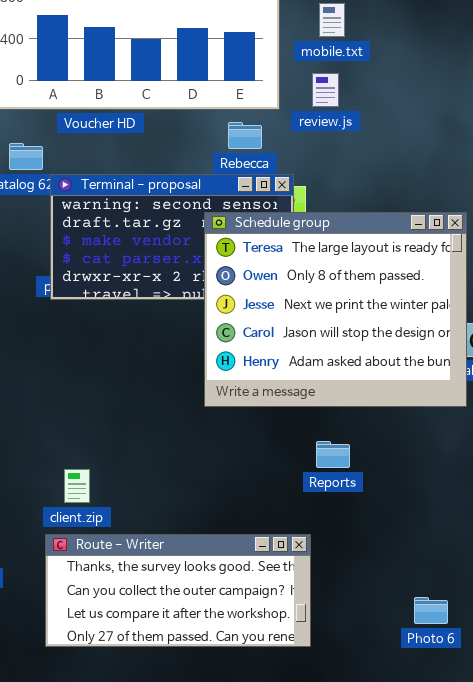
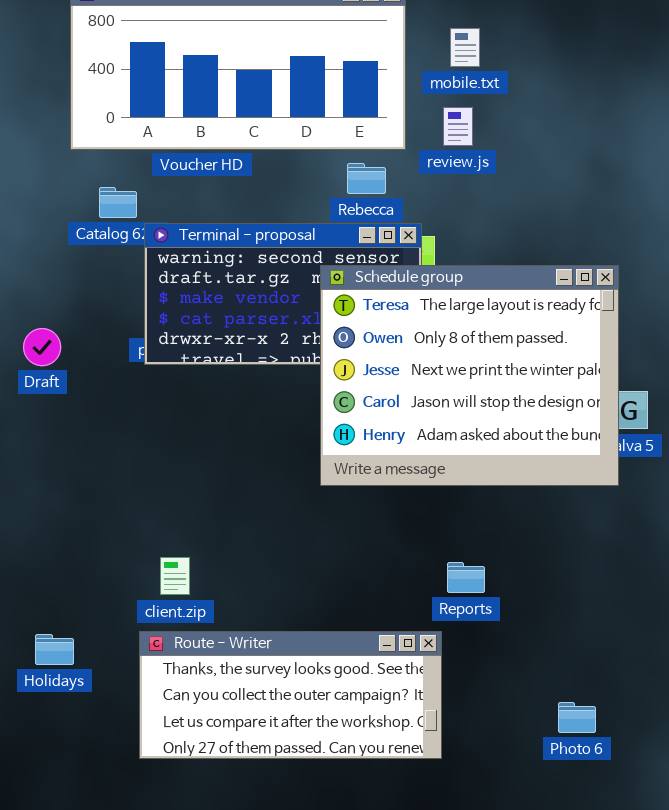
Reports: [316,441,350,468] -> [447,562,485,593], moved

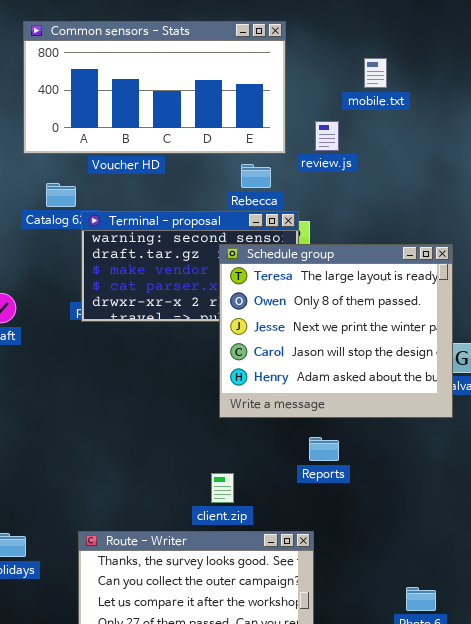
mobile.txt: [450,28,480,67] -> [364,58,387,88], moved
client.zip: [160,557,190,595] -> [211,473,234,503], moved
Reports: [447,562,485,593] -> [309,437,339,461], moved

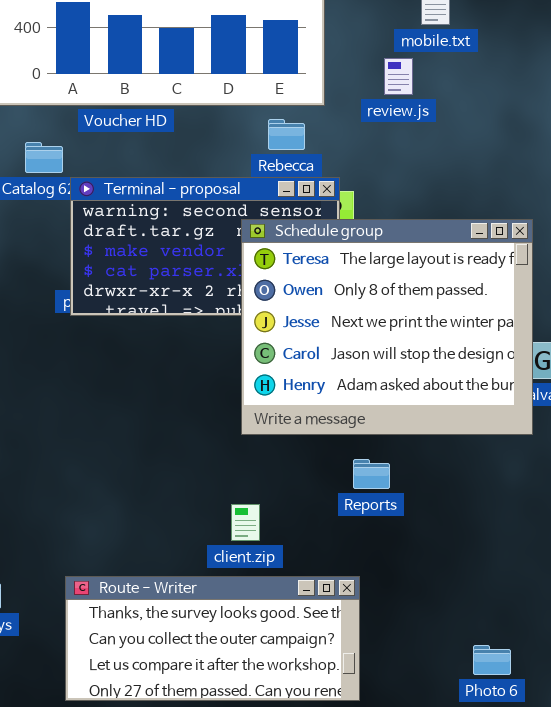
review.js: [315,121,339,151] -> [384,58,413,95], moved

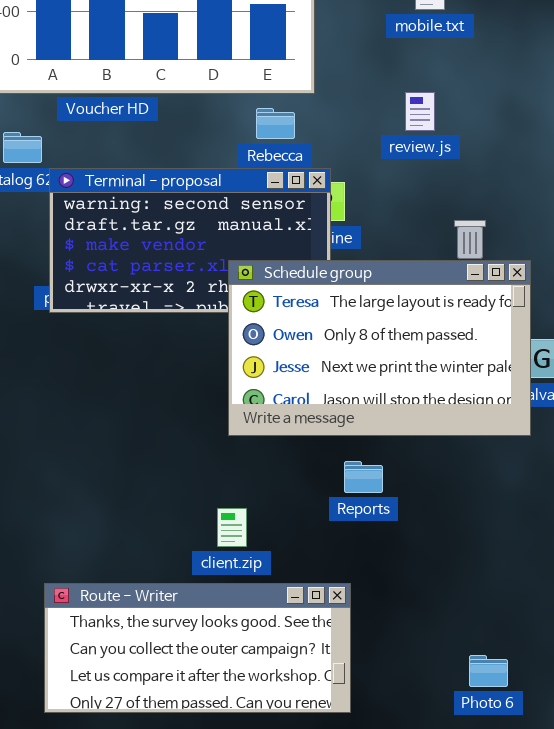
review.js: [384,58,413,95] -> [405,92,435,131], moved
Schedule group: [241,219,533,435] -> [228,260,531,436], resized

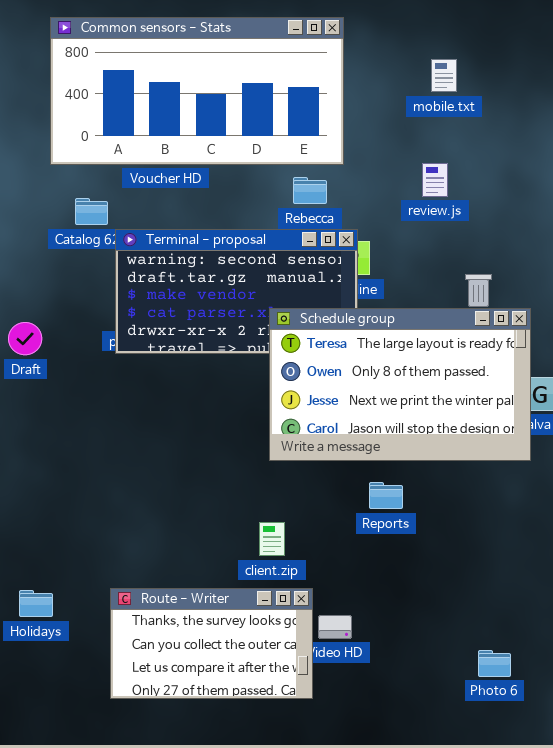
Route - Writer: [44,583,351,713] -> [110,588,313,699], resized

